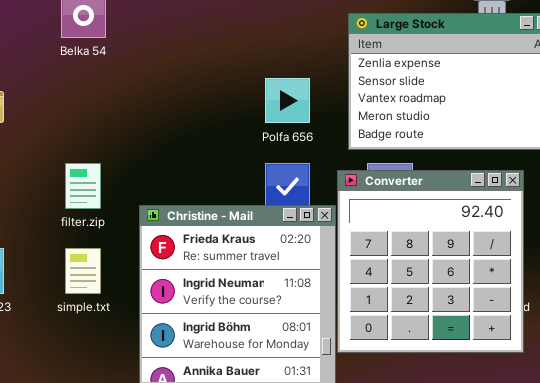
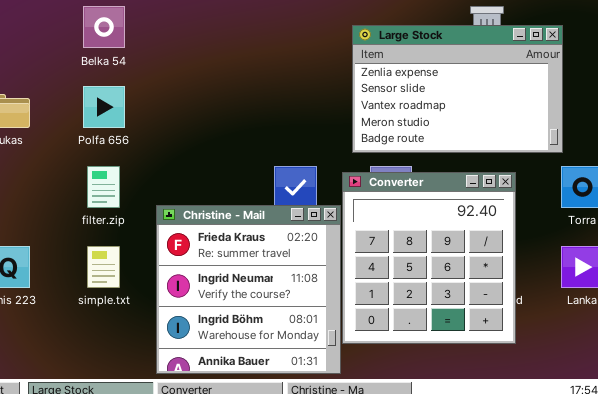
Polfa 656: [265,78,310,123] -> [83,86,125,128], moved

